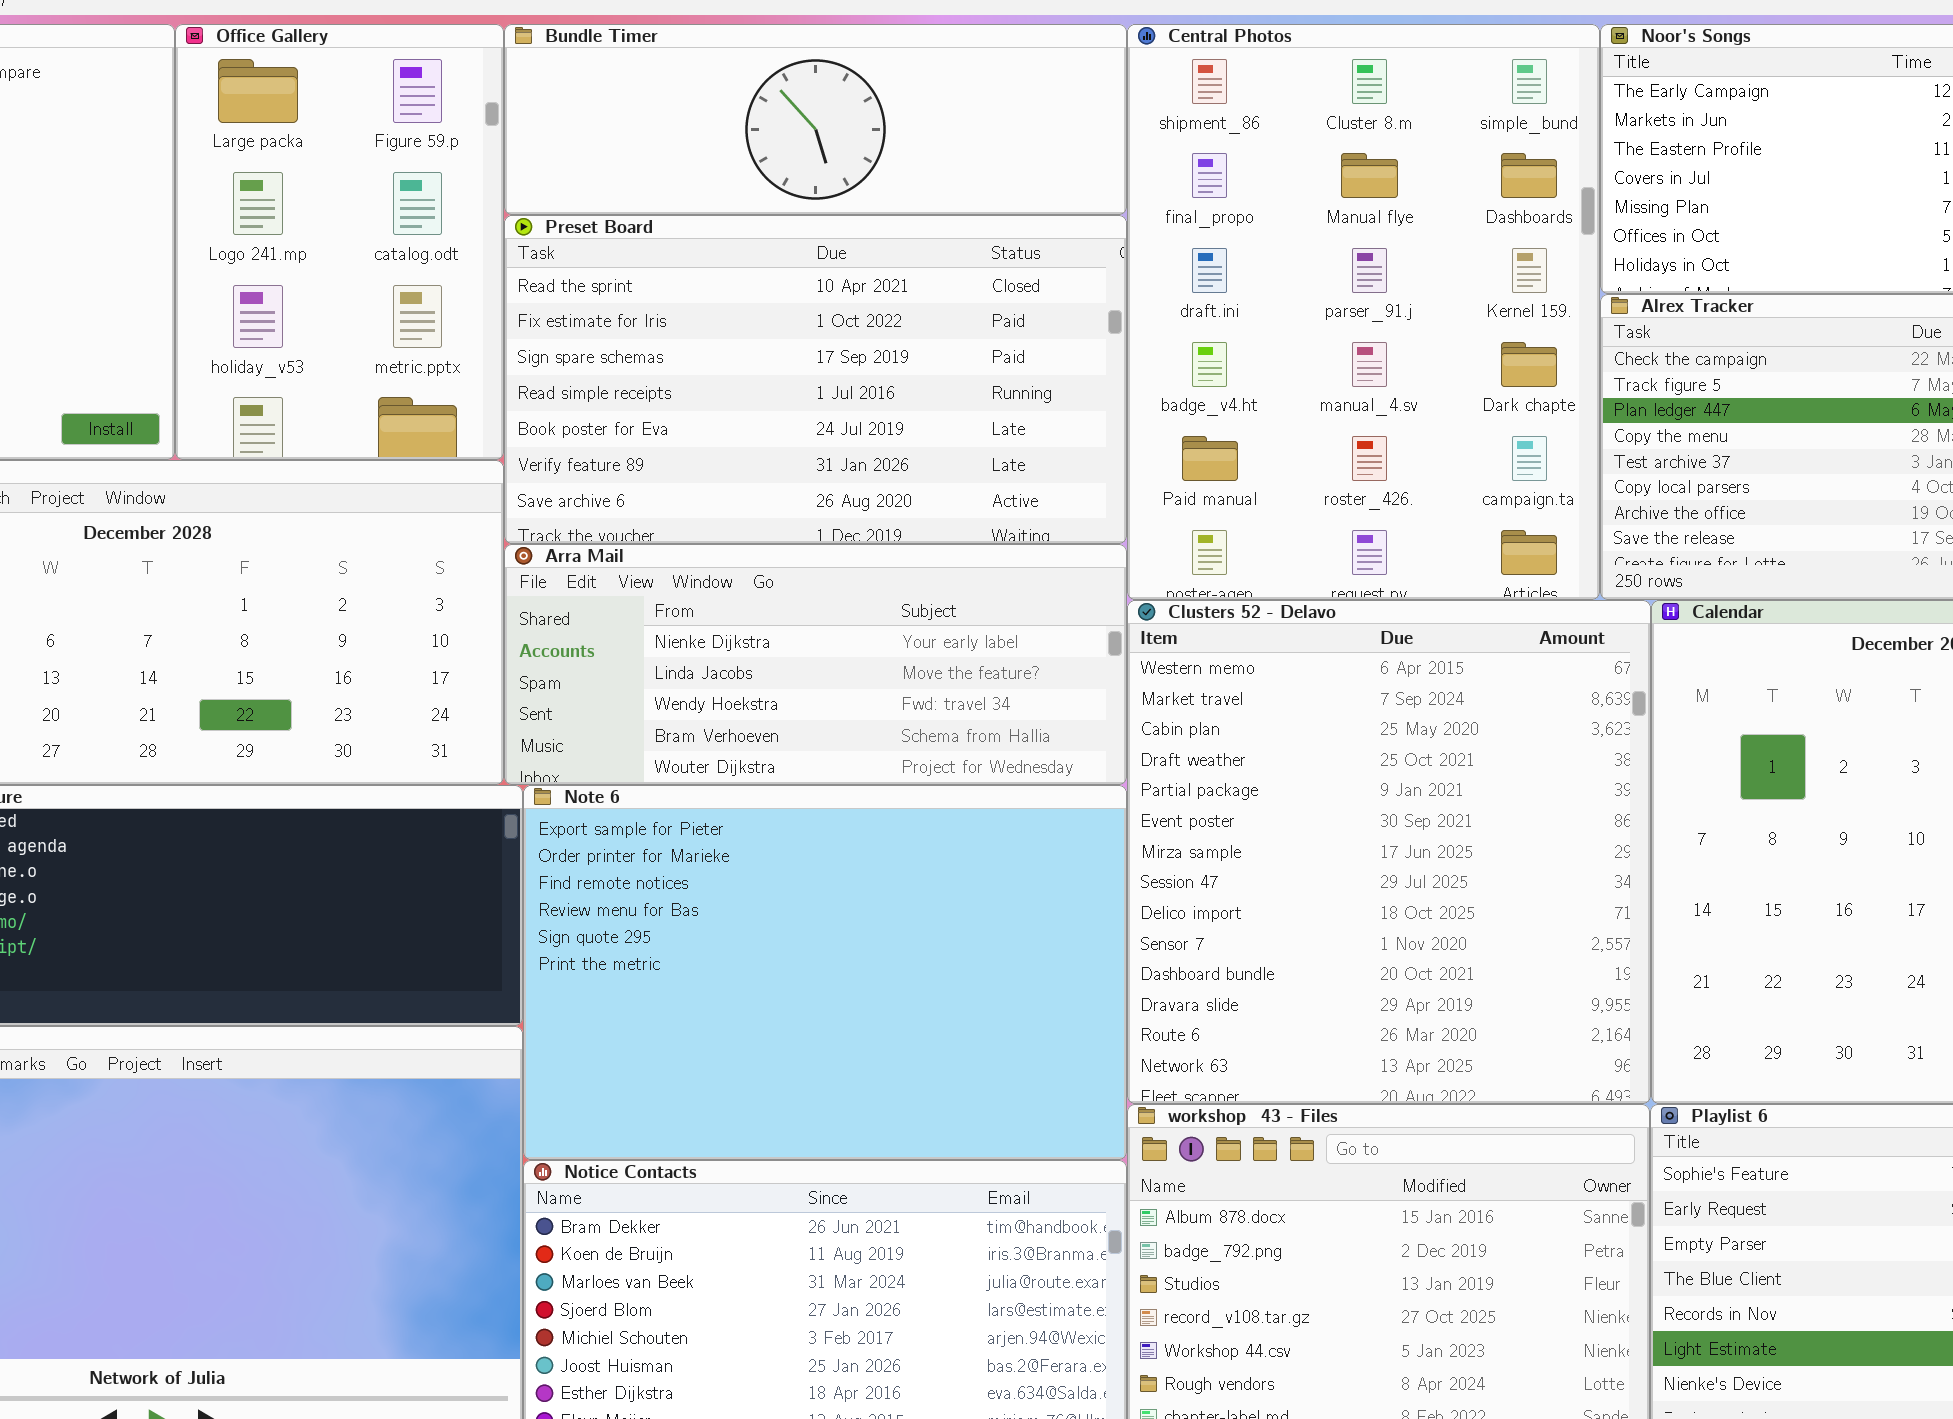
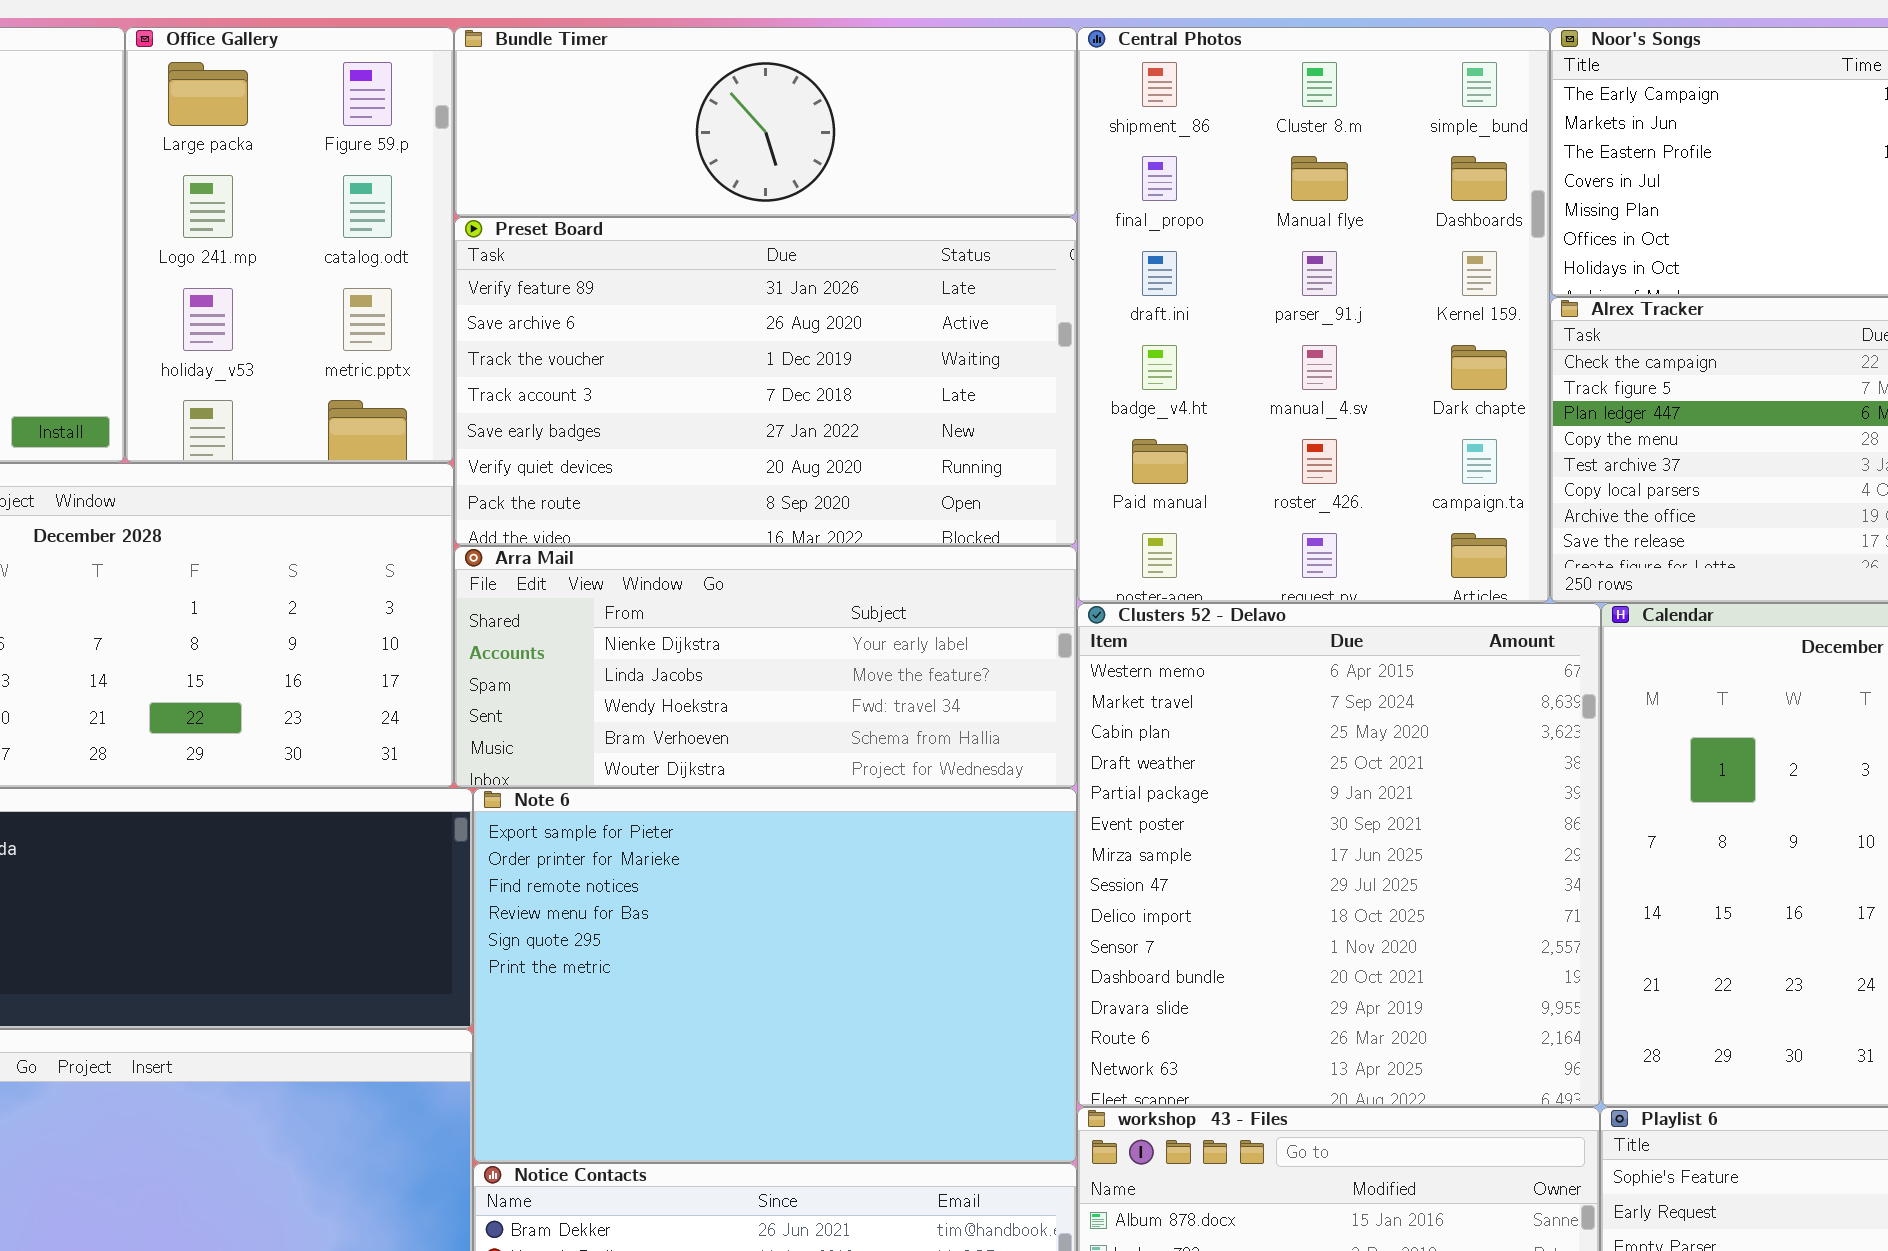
Preset Board: [504,215,1127,544] -> [454,217,1077,546], scrolled down 5 rows

